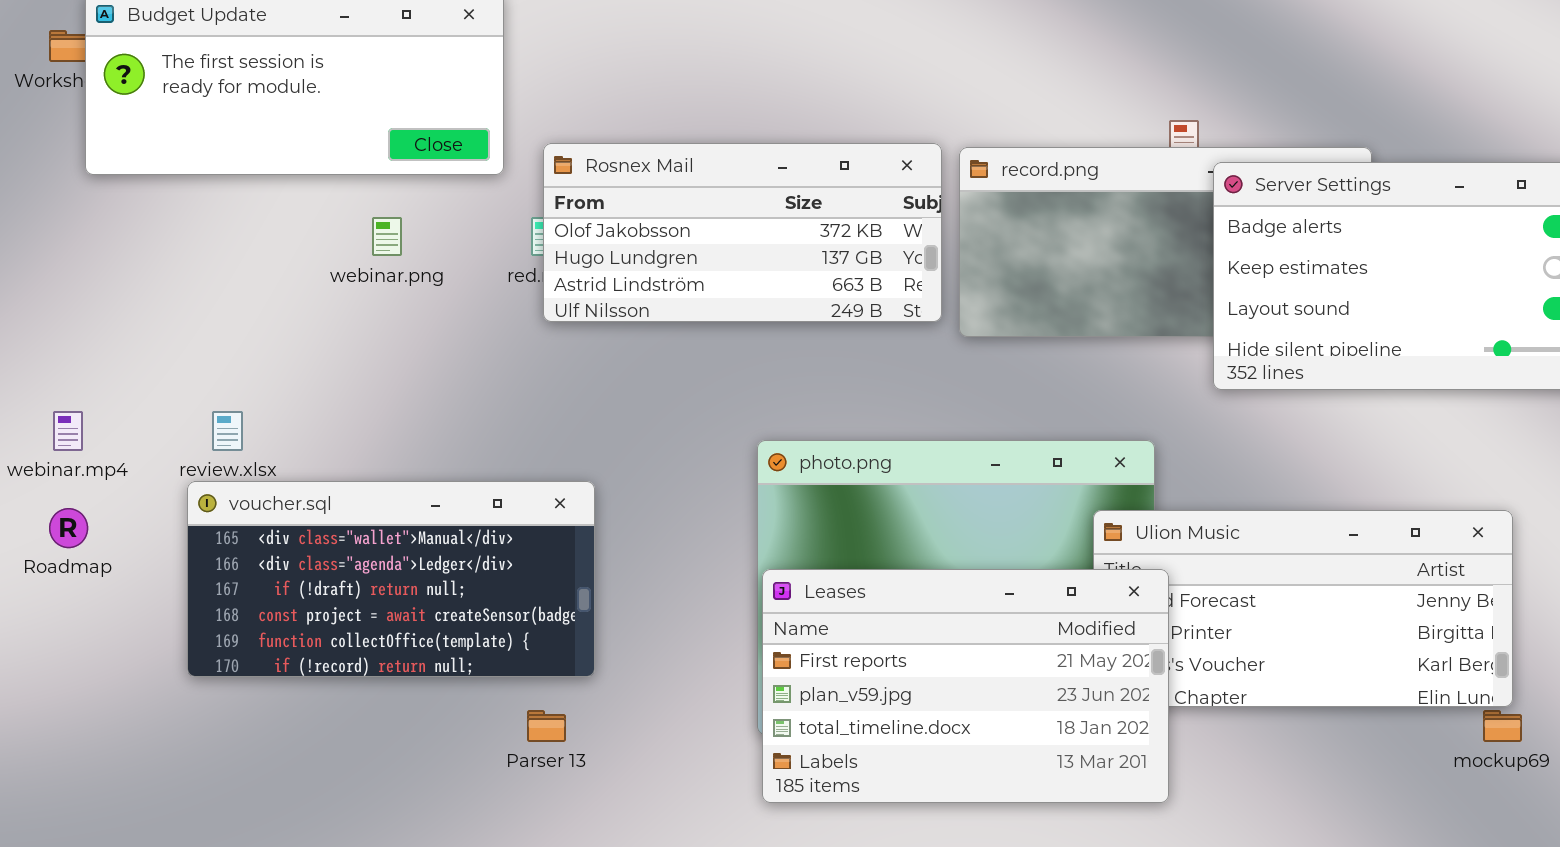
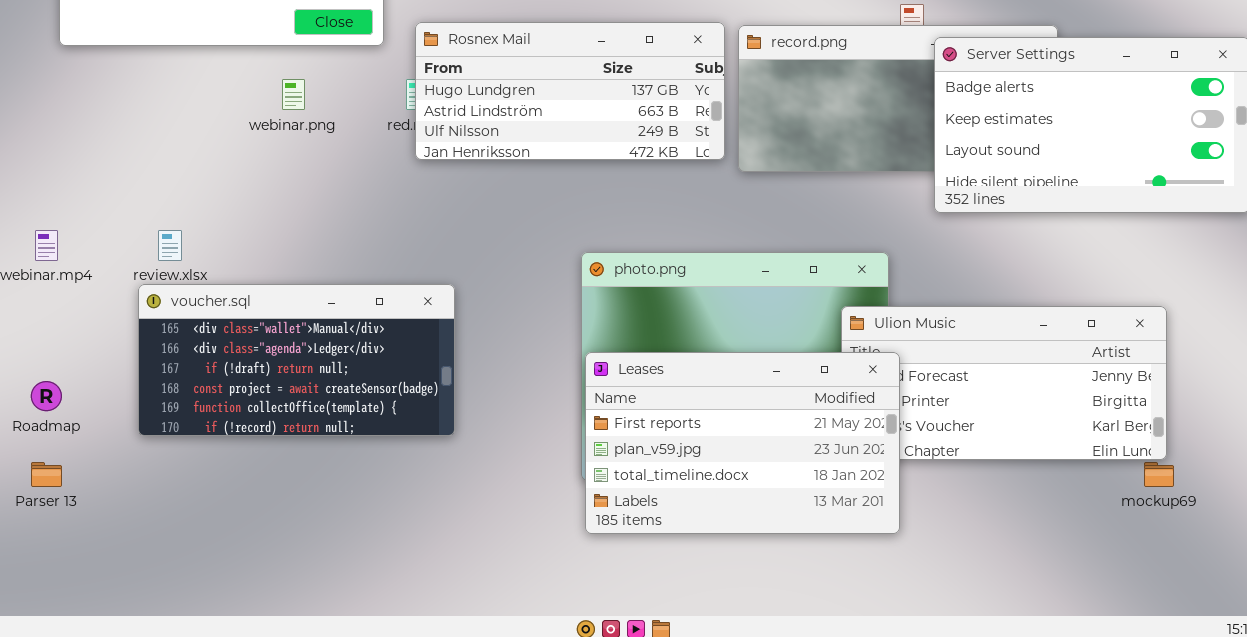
Rosnex Mail: [543,143,942,322] -> [415,22,725,160], scrolled down 1 row
Roadmap: [49,508,88,548] -> [31,381,62,411], moved
Parser 13: [527,710,566,742] -> [31,462,62,487], moved

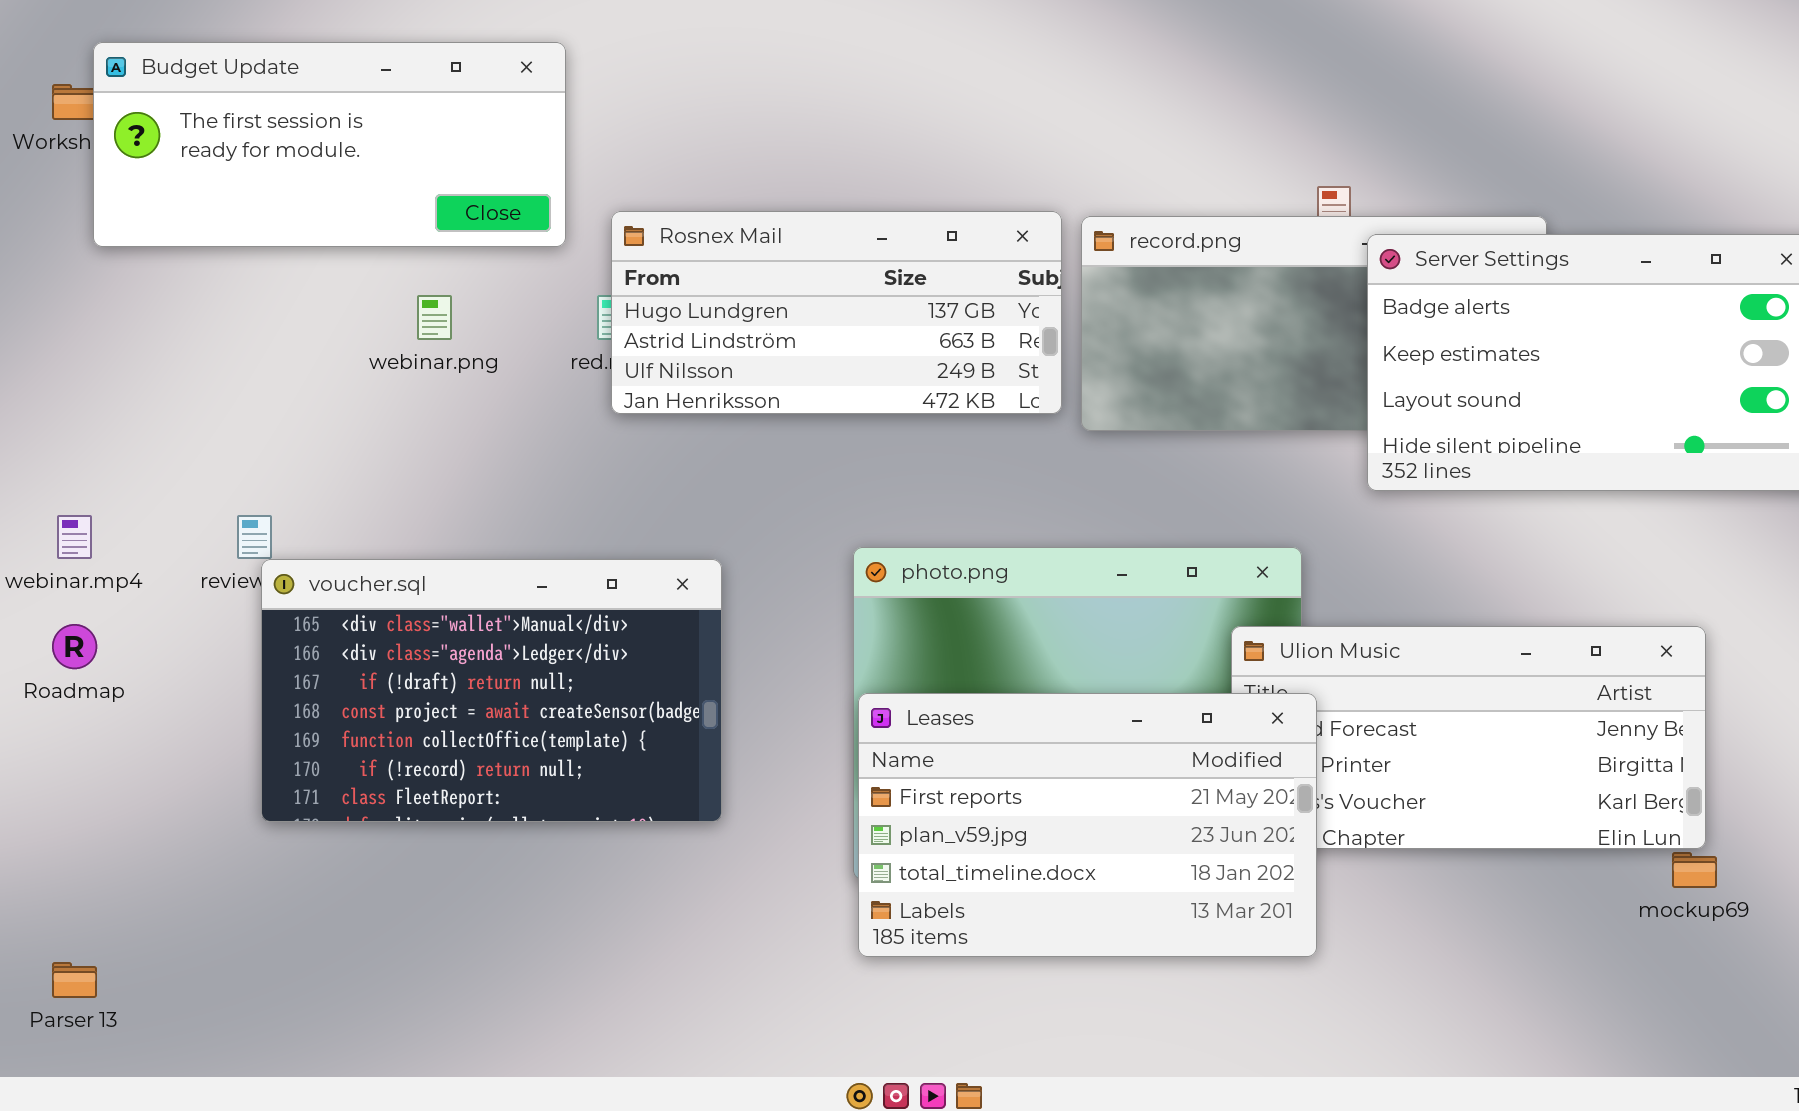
voucher.sql: [138,284,455,436] -> [261,559,722,822], moved, resized
Roadmap: [31,381,62,411] -> [52,624,97,669], moved
Parser 13: [31,462,62,487] -> [52,962,97,998], moved

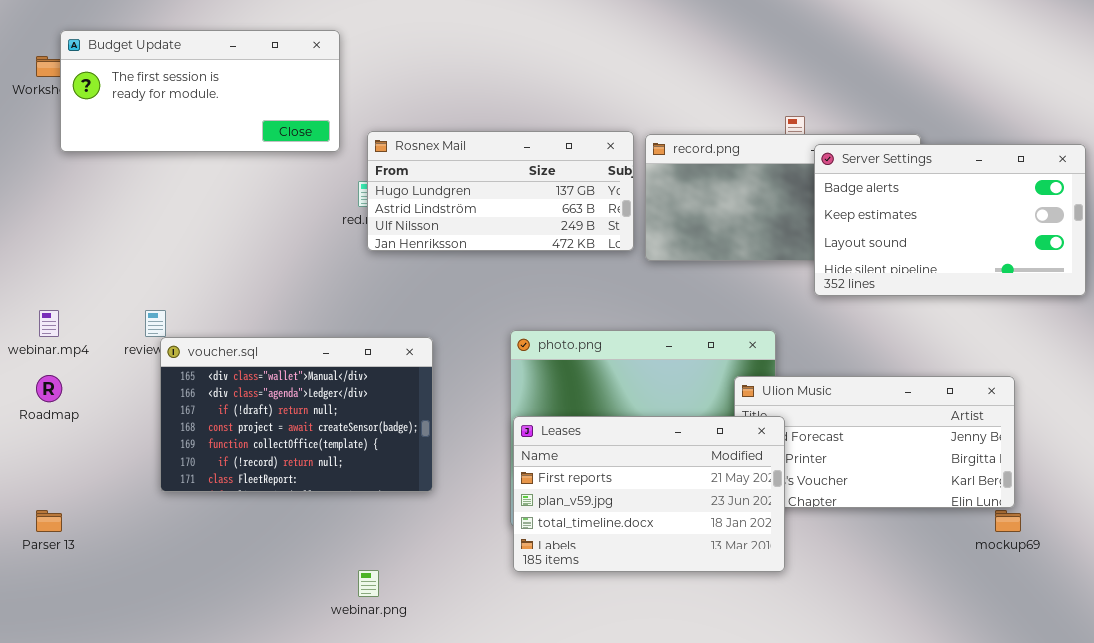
webinar.png: [417,295,452,340] -> [358,570,379,597], moved
Parser 13: [52,962,97,998] -> [36,510,62,532], moved

